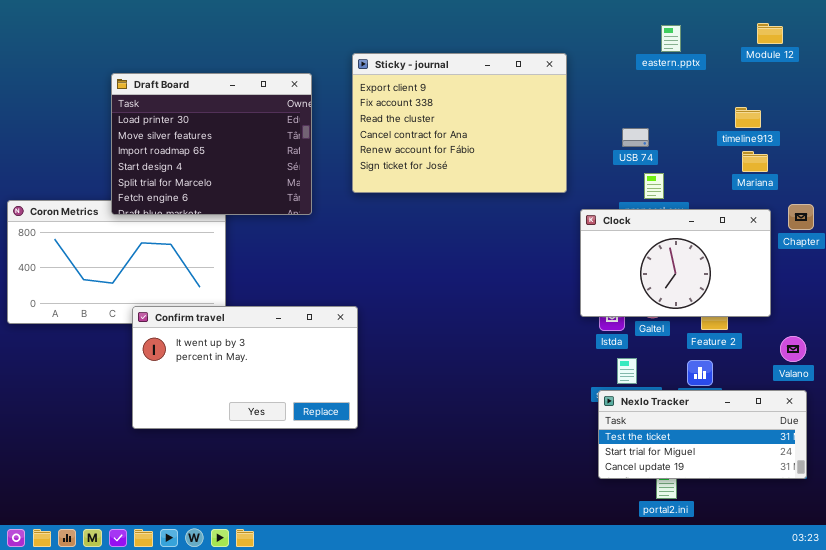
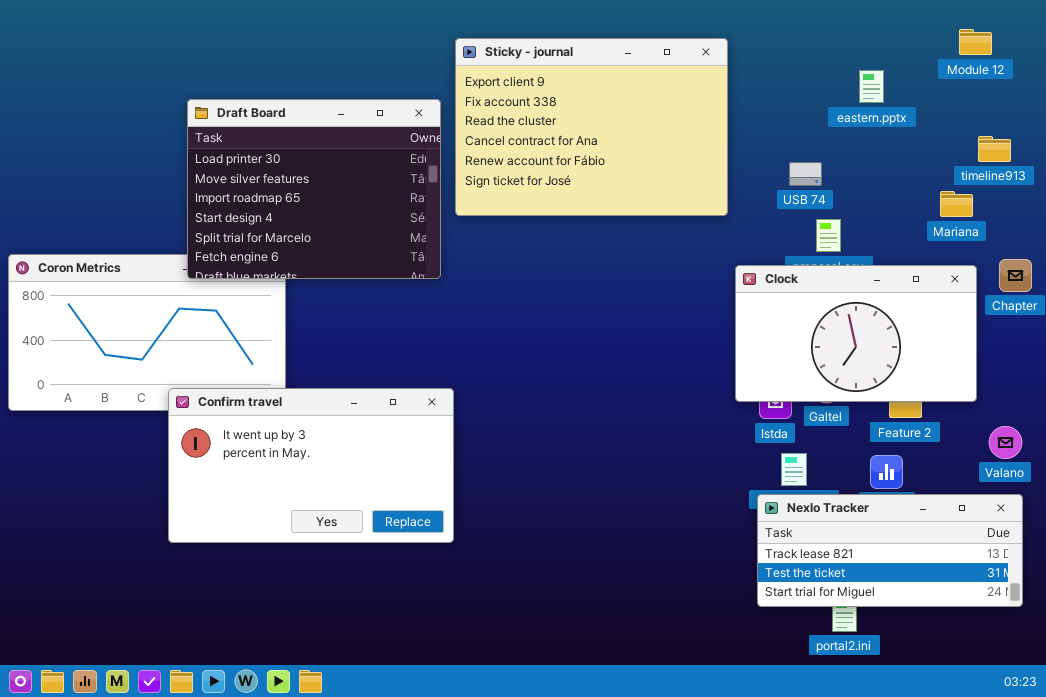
eastern.pptx: [661,25,681,52] -> [859,70,884,103], moved
Sticky - journal: [352,53,567,193] -> [455,38,728,216], moved
Draft Board: [111,73,312,215] -> [187,99,441,279], moved
timeline913: [735,107,761,128] -> [978,136,1011,162], moved
Nexlo Tracker: [598,390,807,479] -> [757,494,1023,607], scrolled up 1 row

